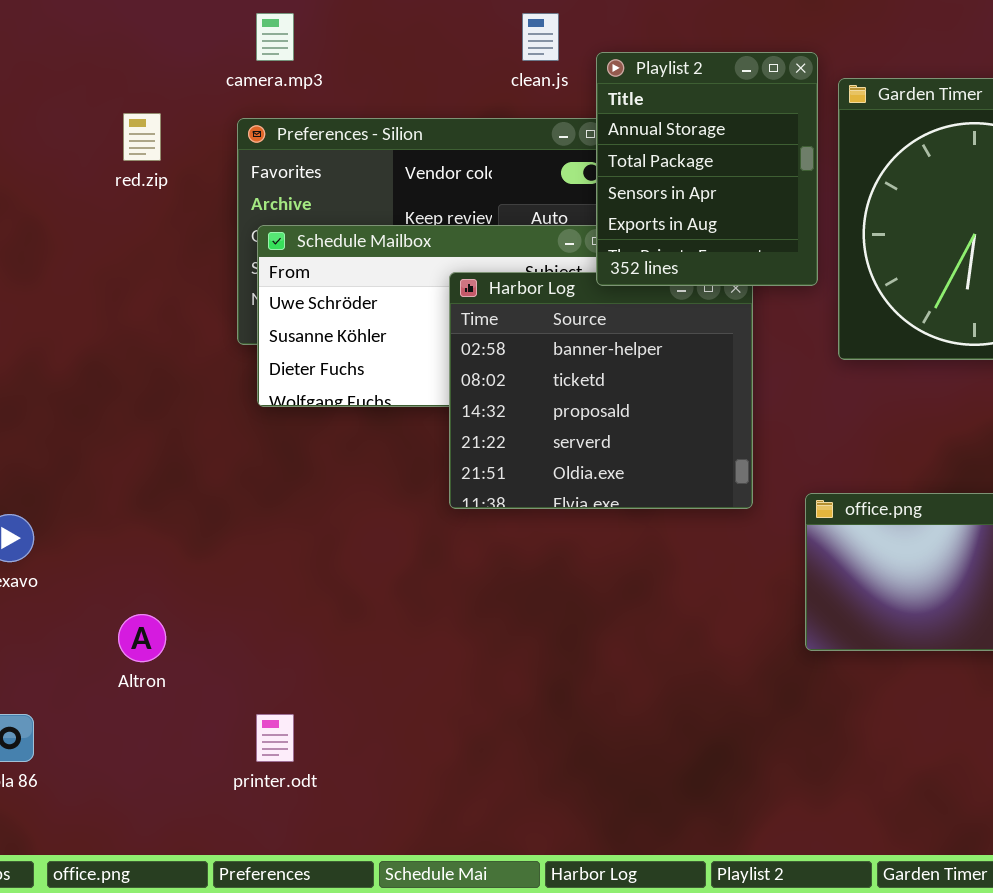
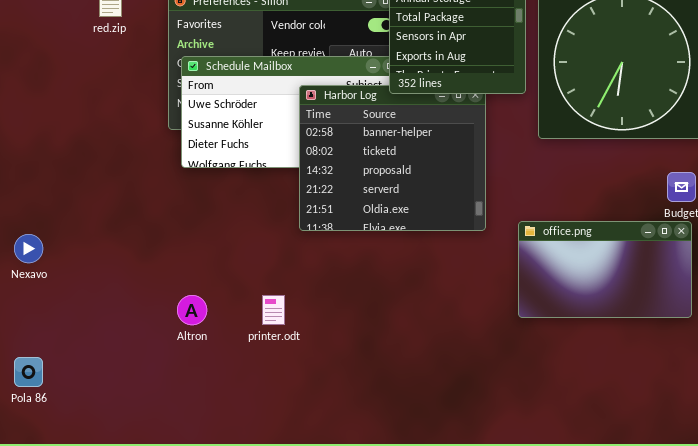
Altron: [118,614,166,662] -> [177,295,207,325], moved
printer.odt: [256,714,294,762] -> [262,295,285,325], moved

